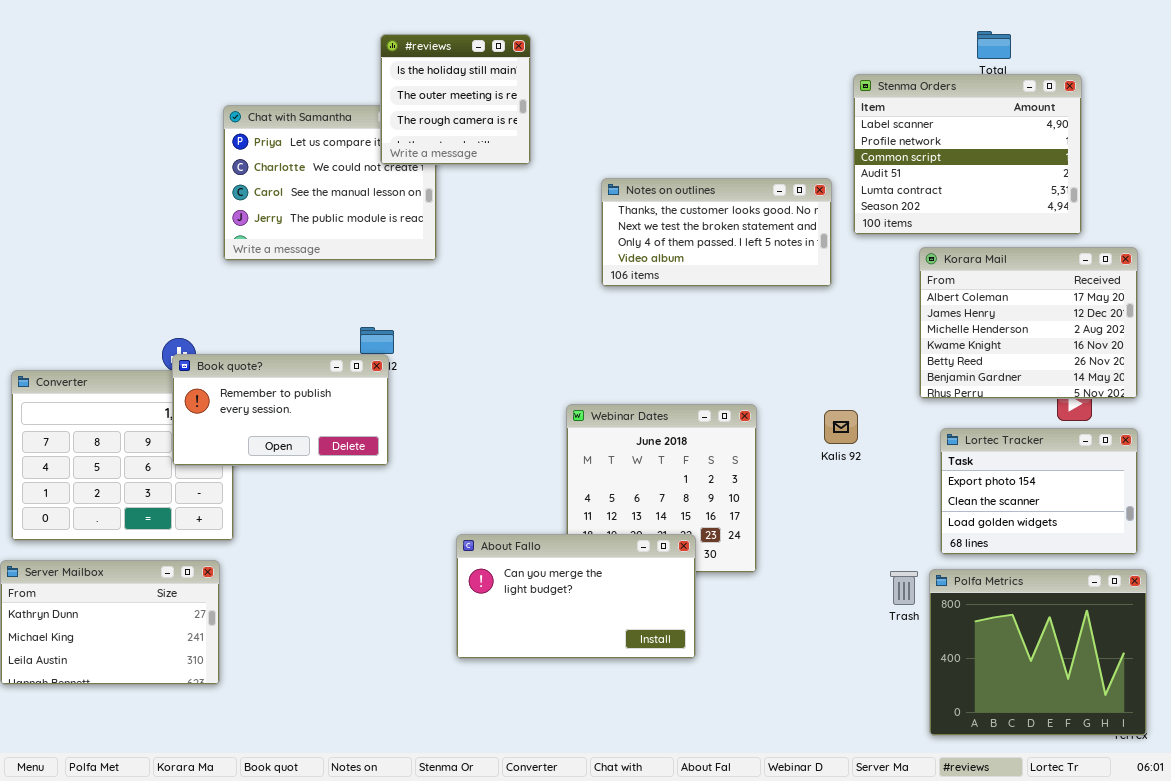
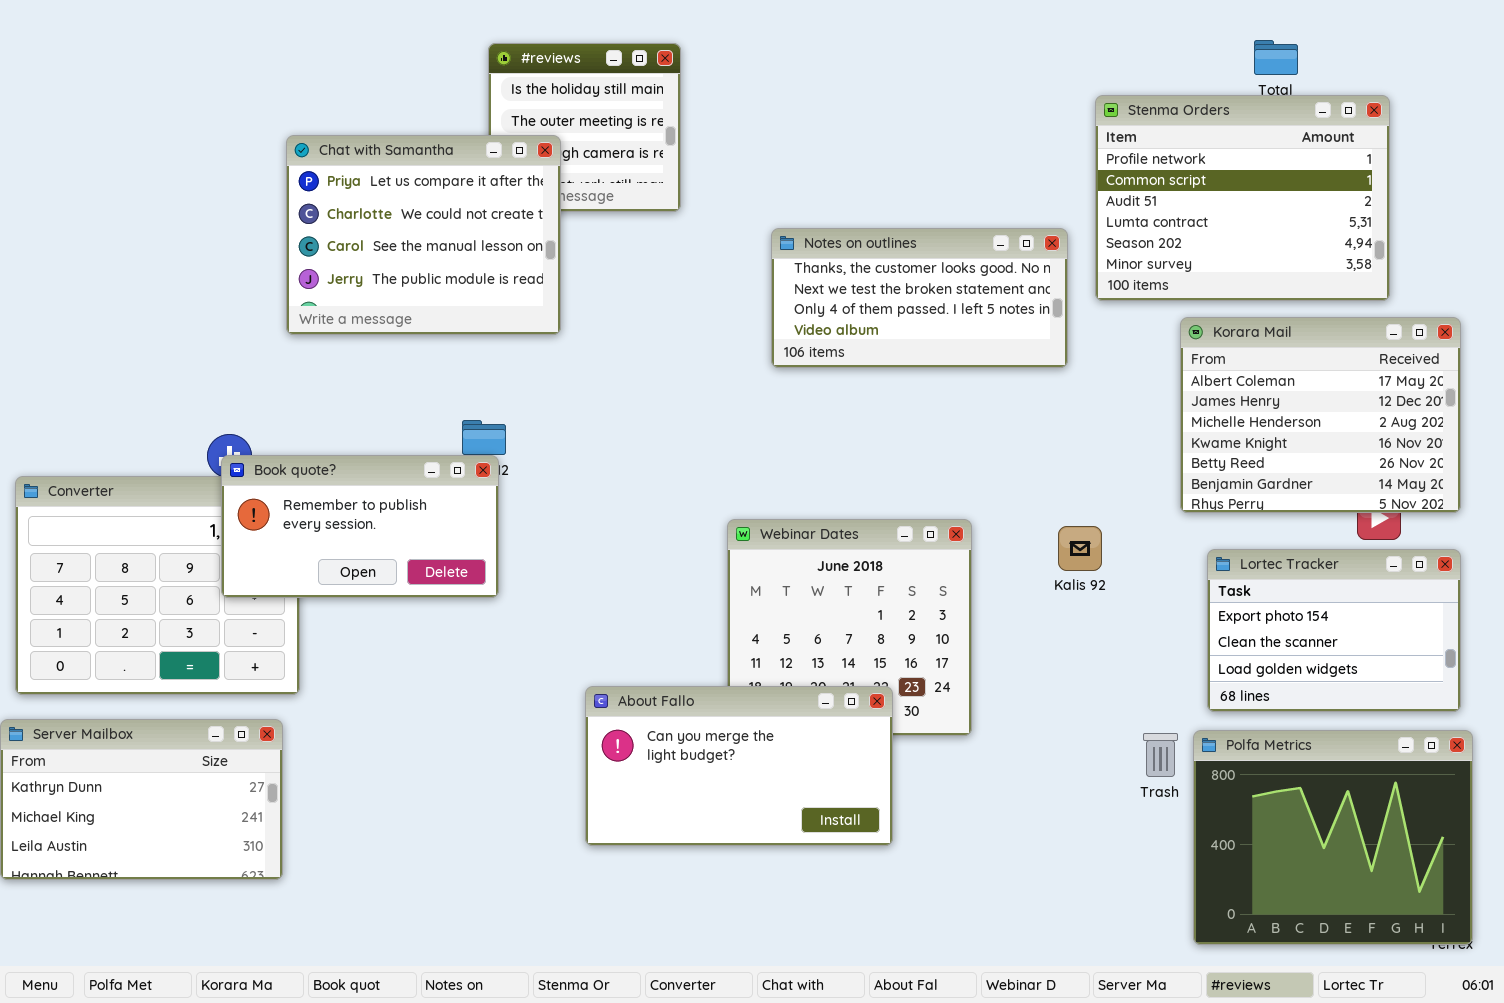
Stenma Orders: [853,74,1082,235] -> [1095,95,1390,301], scrolled down 1 row
Chat with Samantha: [223,105,437,261] -> [286,135,561,335], raised

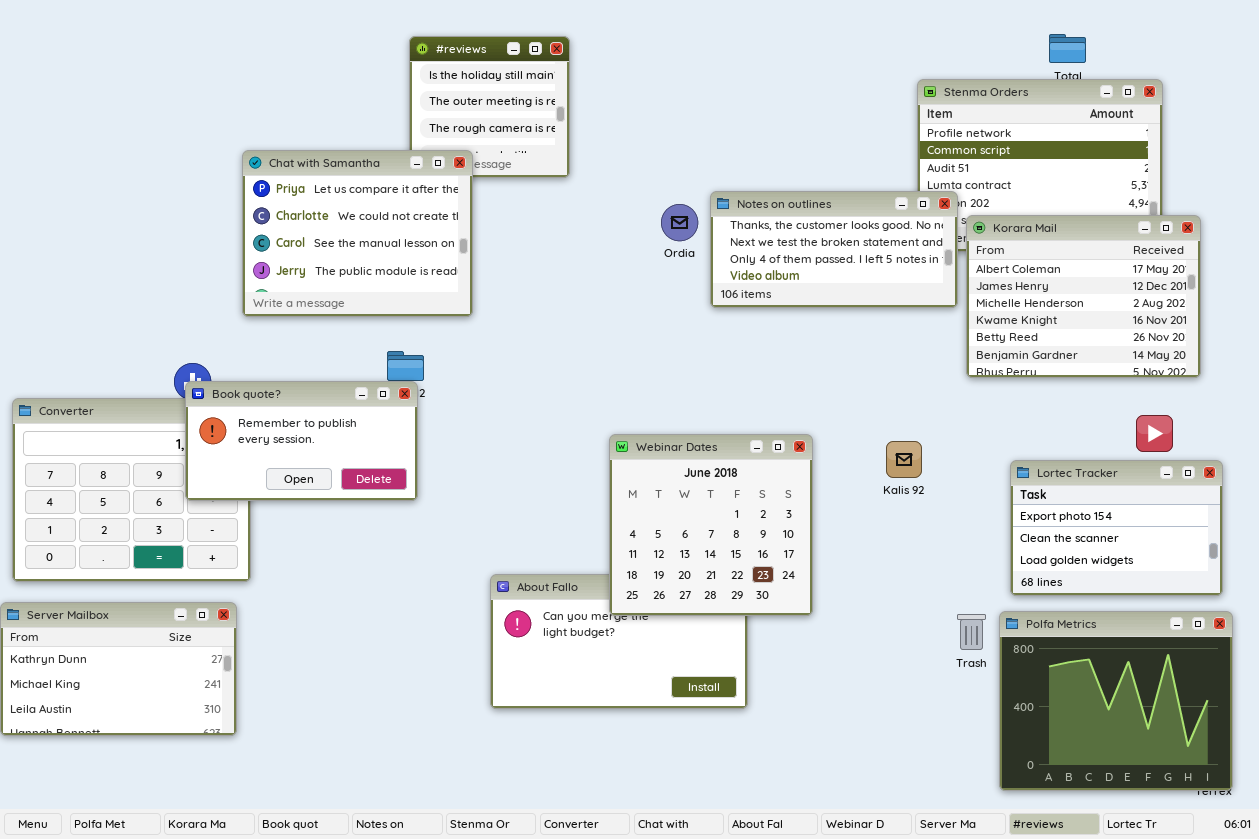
Chat with Samantha: [286,135,561,335] -> [242,150,473,317], moved
Notes on outlines: [771,228,1068,368] -> [710,191,958,308], moved
Korara Mail: [1180,317,1461,513] -> [966,215,1201,378], moved
Webinar Dates: [727,519,972,736] -> [609,434,813,616], raised

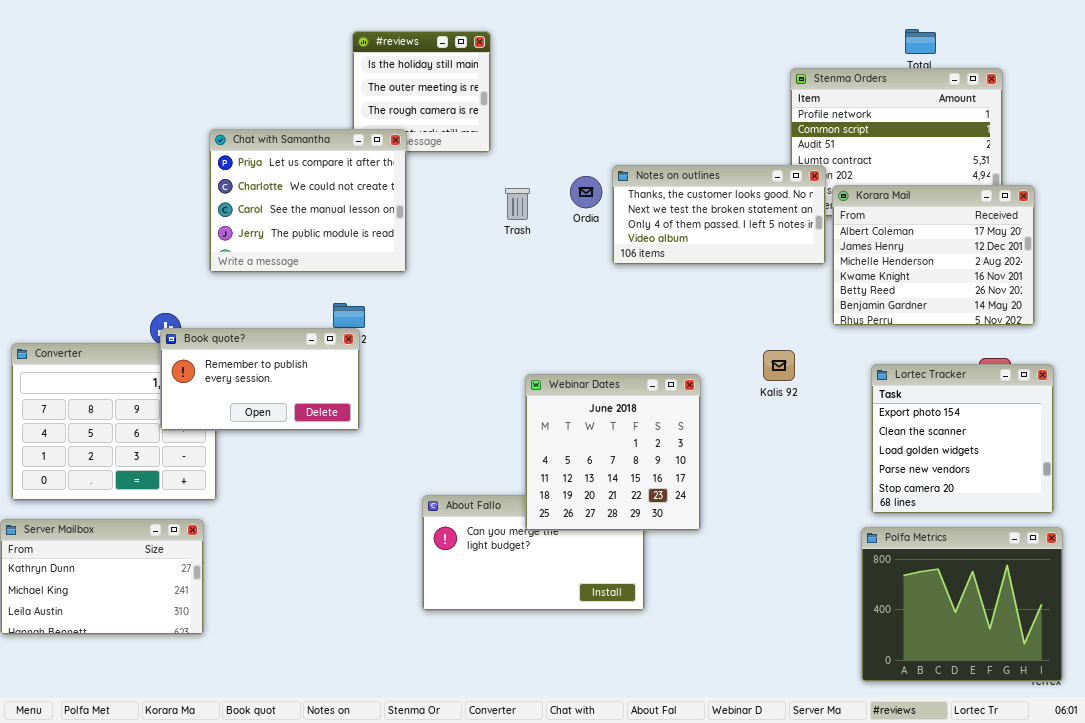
Kalis 92: [886,441,922,478] -> [763,350,795,381], moved
Lortec Tracker: [1010,460,1223,596] -> [871,364,1054,514], resized
Trash: [957,614,986,650] -> [505,188,530,220], moved

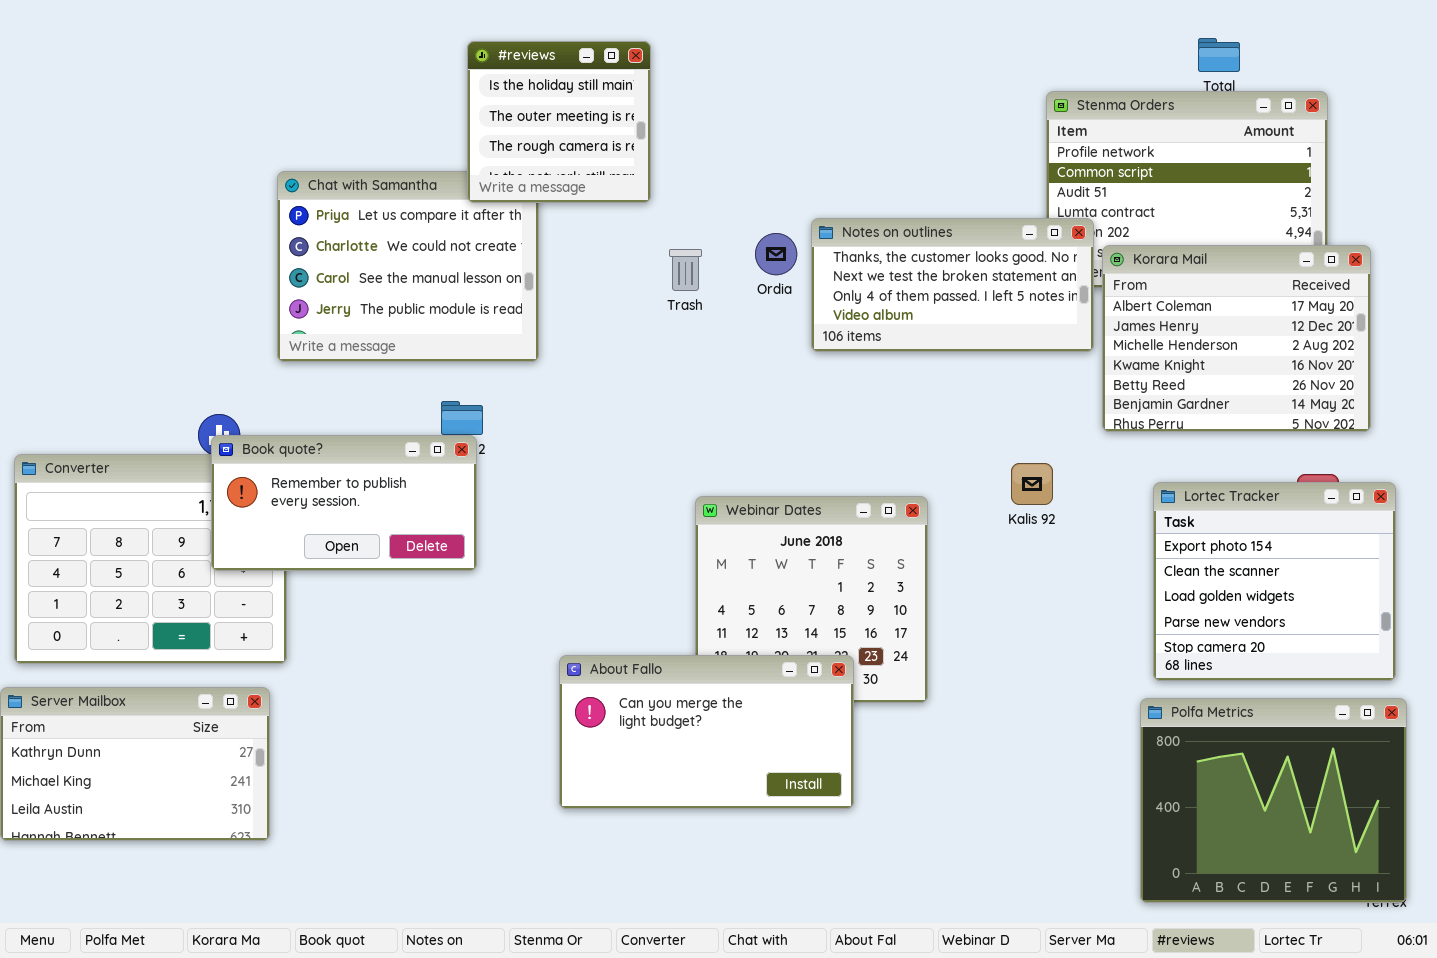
#reviews: [352,31,491,153] -> [467,41,651,203], raised
About Fallo: [422,495,645,611] -> [559,655,854,809], raised

